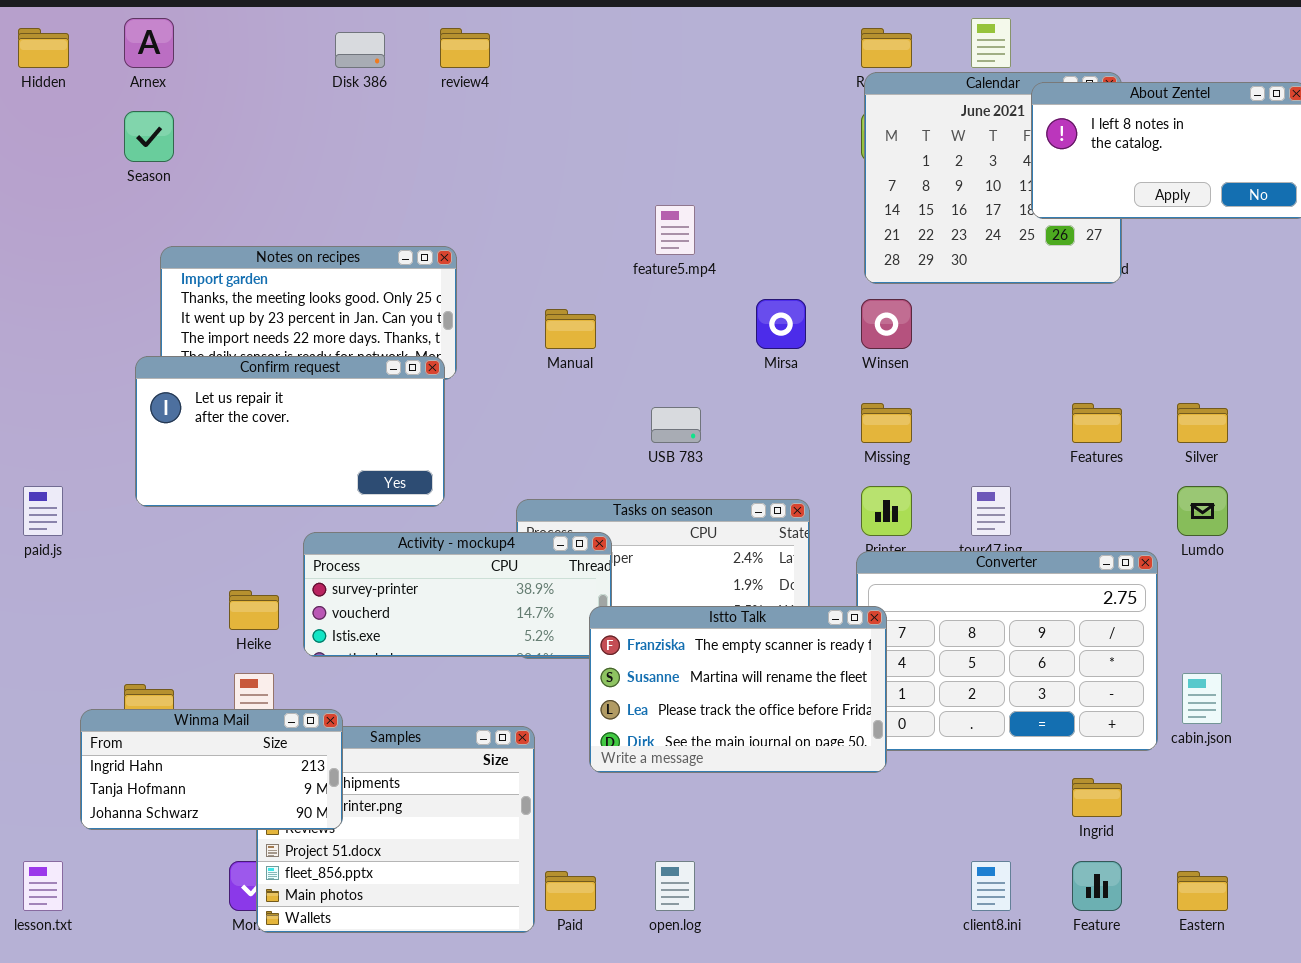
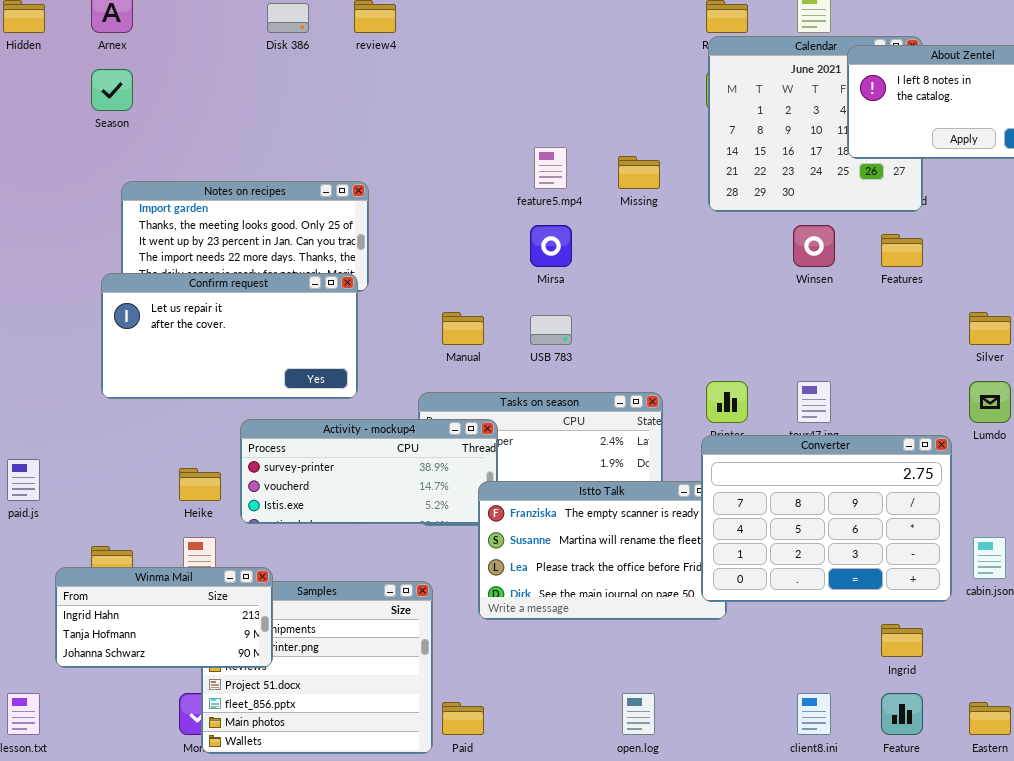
Mirsa: [756,299,806,349] -> [530,225,572,267], moved
Winsen: [861,299,912,349] -> [793,225,835,267], moved
Manual: [545,309,596,349] -> [442,312,484,345], moved
Missing: [861,403,912,443] -> [618,156,660,189], moved
Features: [1072,403,1122,443] -> [881,234,923,267], moved
paid.js: [23,486,63,536] -> [7,459,40,501], moved
Converter: [856,551,1158,751] -> [701,435,952,602], raised
open.log: [655,861,695,911] -> [622,693,655,735], moved

